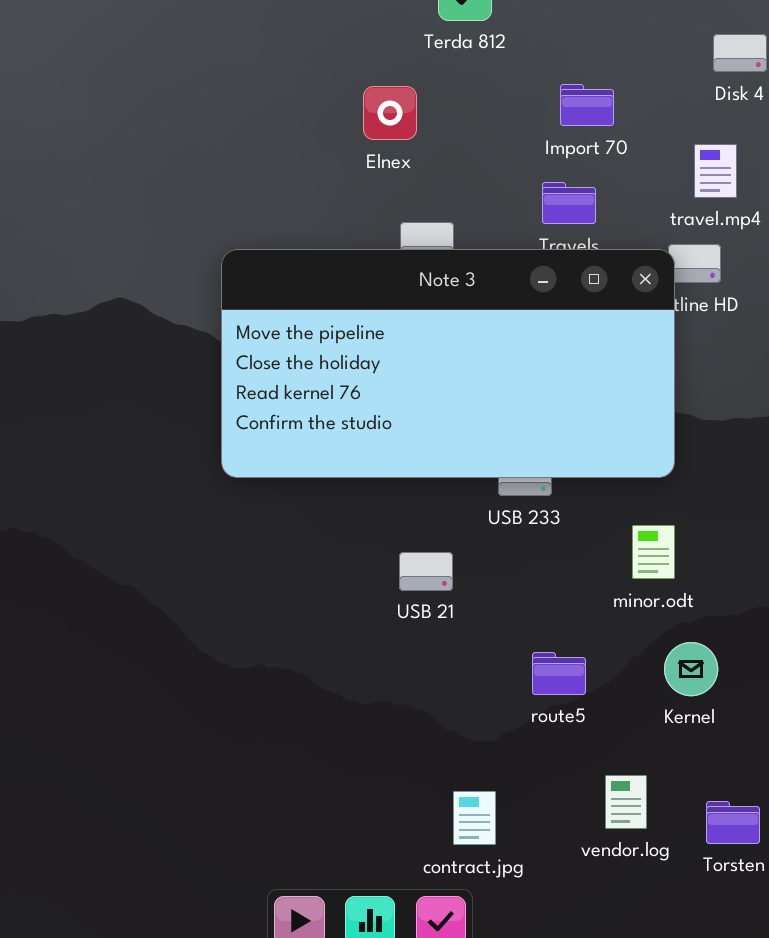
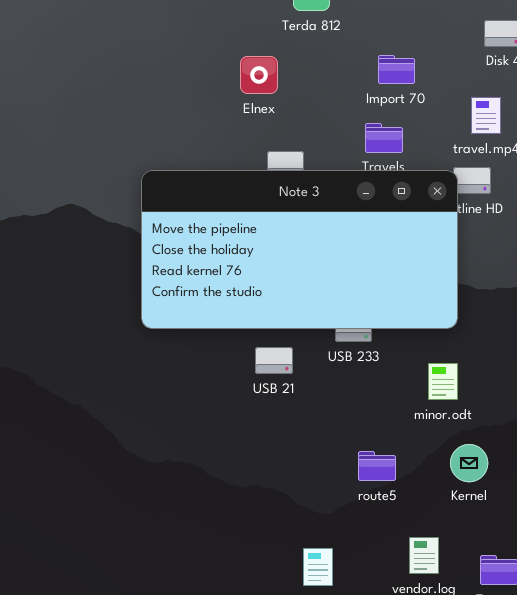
USB 21: [399,552,453,591] -> [255,347,293,374], moved

